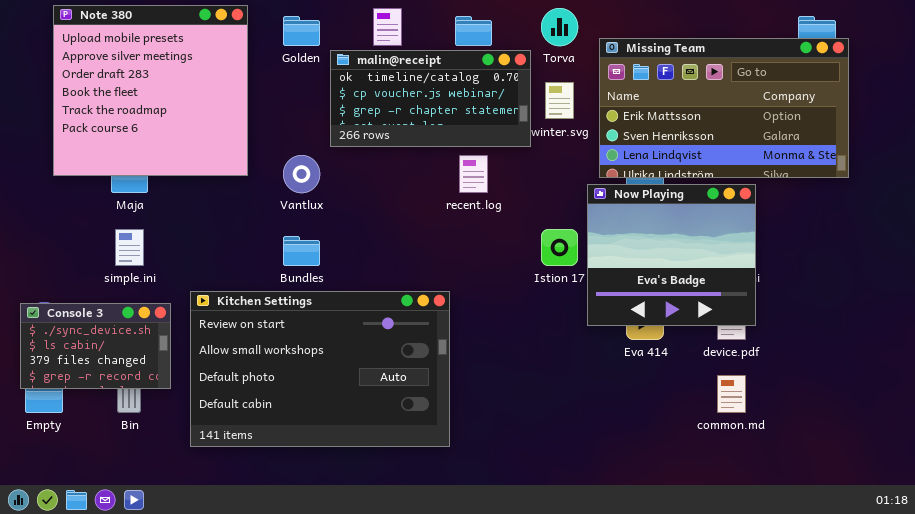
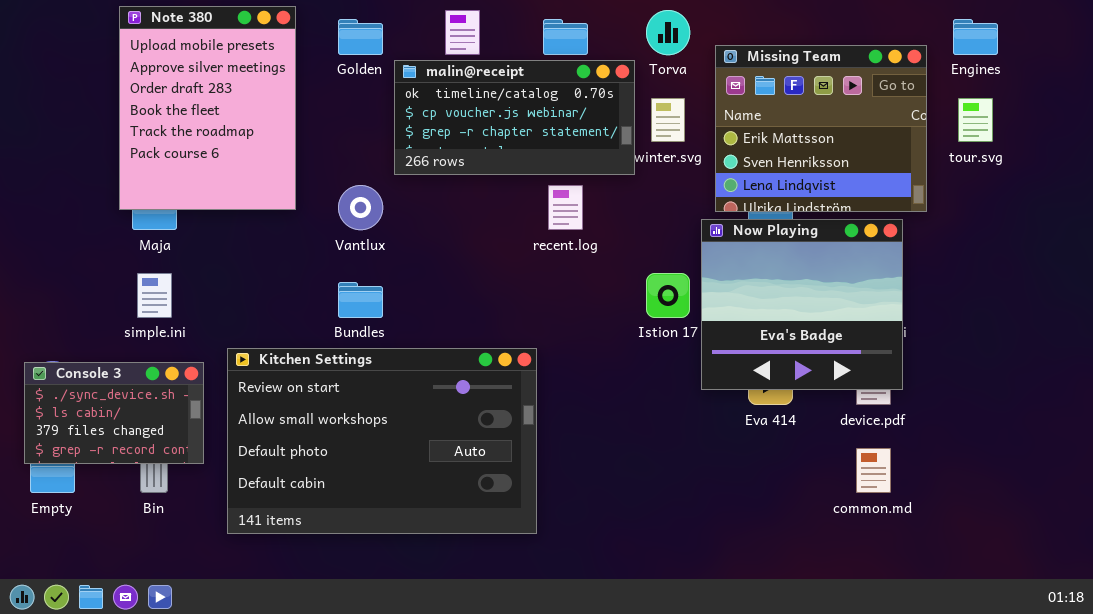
Note 380: [53,5,248,176] -> [119,6,296,210], resized
Missing Team: [599,38,849,178] -> [715,45,927,212], resized

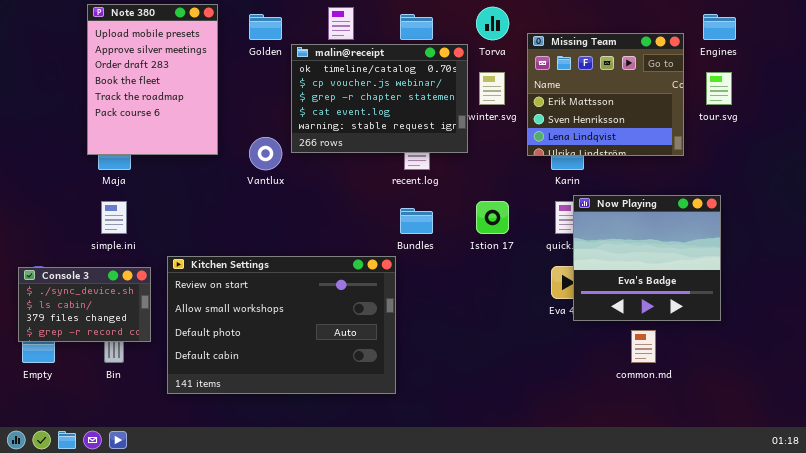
malin@receipt: [394,60,635,175] -> [291,44,468,153], resized
Now Playing: [701,219,903,390] -> [573,195,721,321], moved
Bundles: [338,282,383,318] -> [400,208,433,234], moved

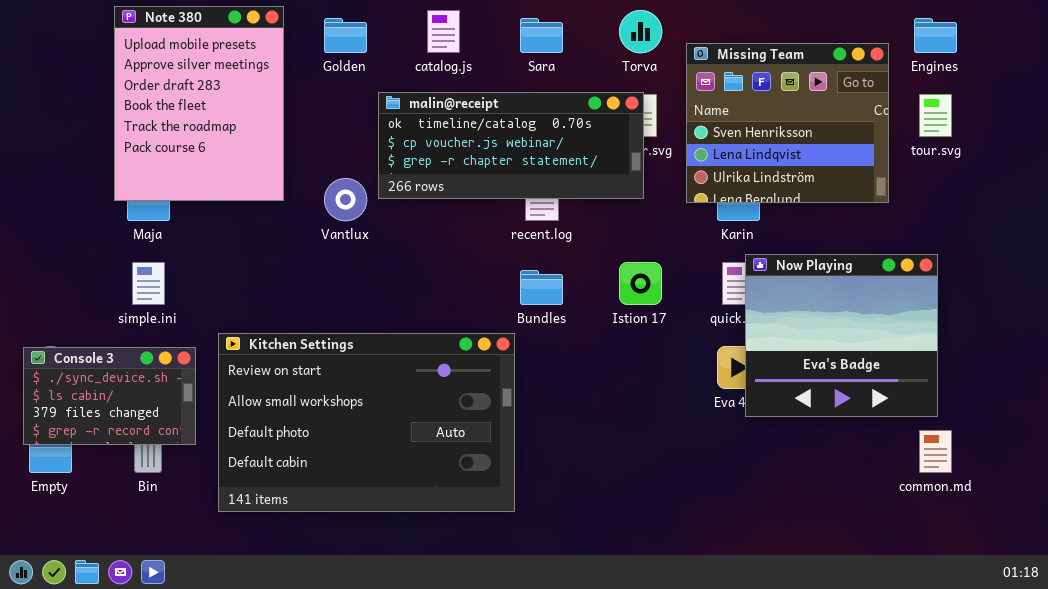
Missing Team: [527,33,684,156] -> [686,43,889,203], scrolled down 1 row
malin@receipt: [291,44,468,153] -> [378,92,644,199], resized
common.md: [631,330,656,363] -> [919,430,952,473], moved

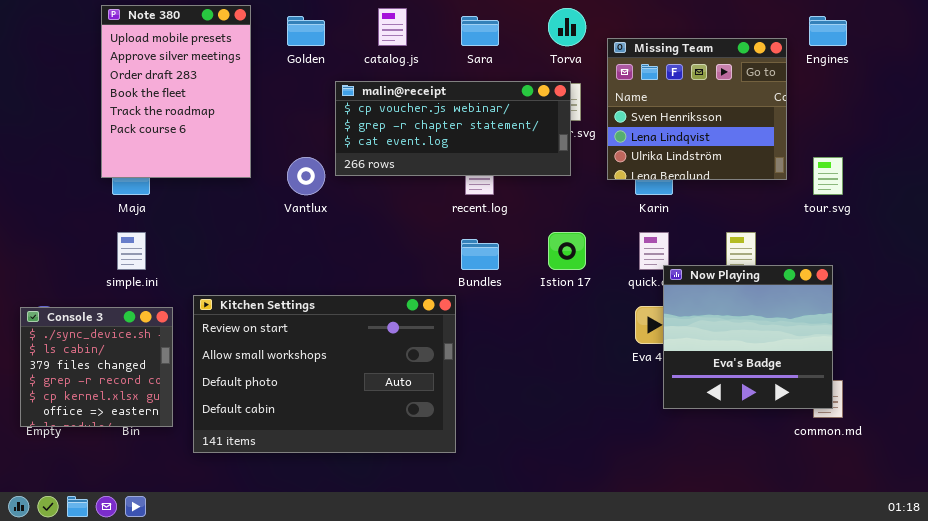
malin@receipt: [378,92,644,199] -> [335,81,571,176], scrolled down 1 row
tour.svg: [919,94,952,137] -> [813,157,843,195], moved
Now Playing: [745,254,938,417] -> [663,265,833,409], moved
Console 3: [23,347,196,445] -> [20,307,173,427], resized

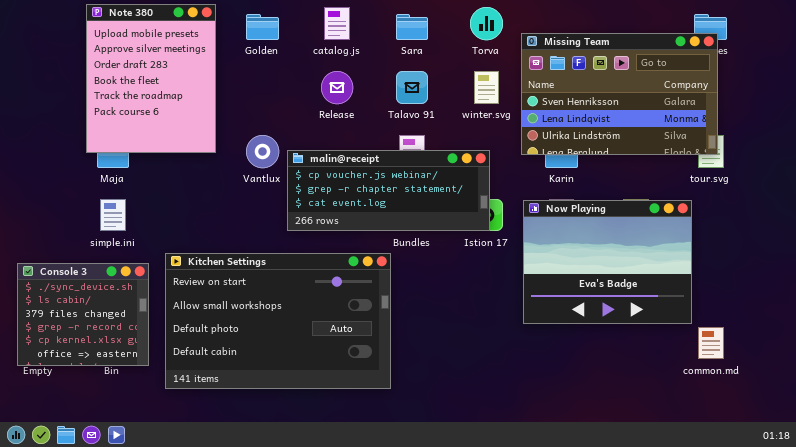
Missing Team: [607,38,787,180] -> [521,33,718,155], resized
malin@receipt: [335,81,571,176] -> [287,150,490,231], moved
Now Playing: [663,265,833,409] -> [523,200,692,324], moved, resized

